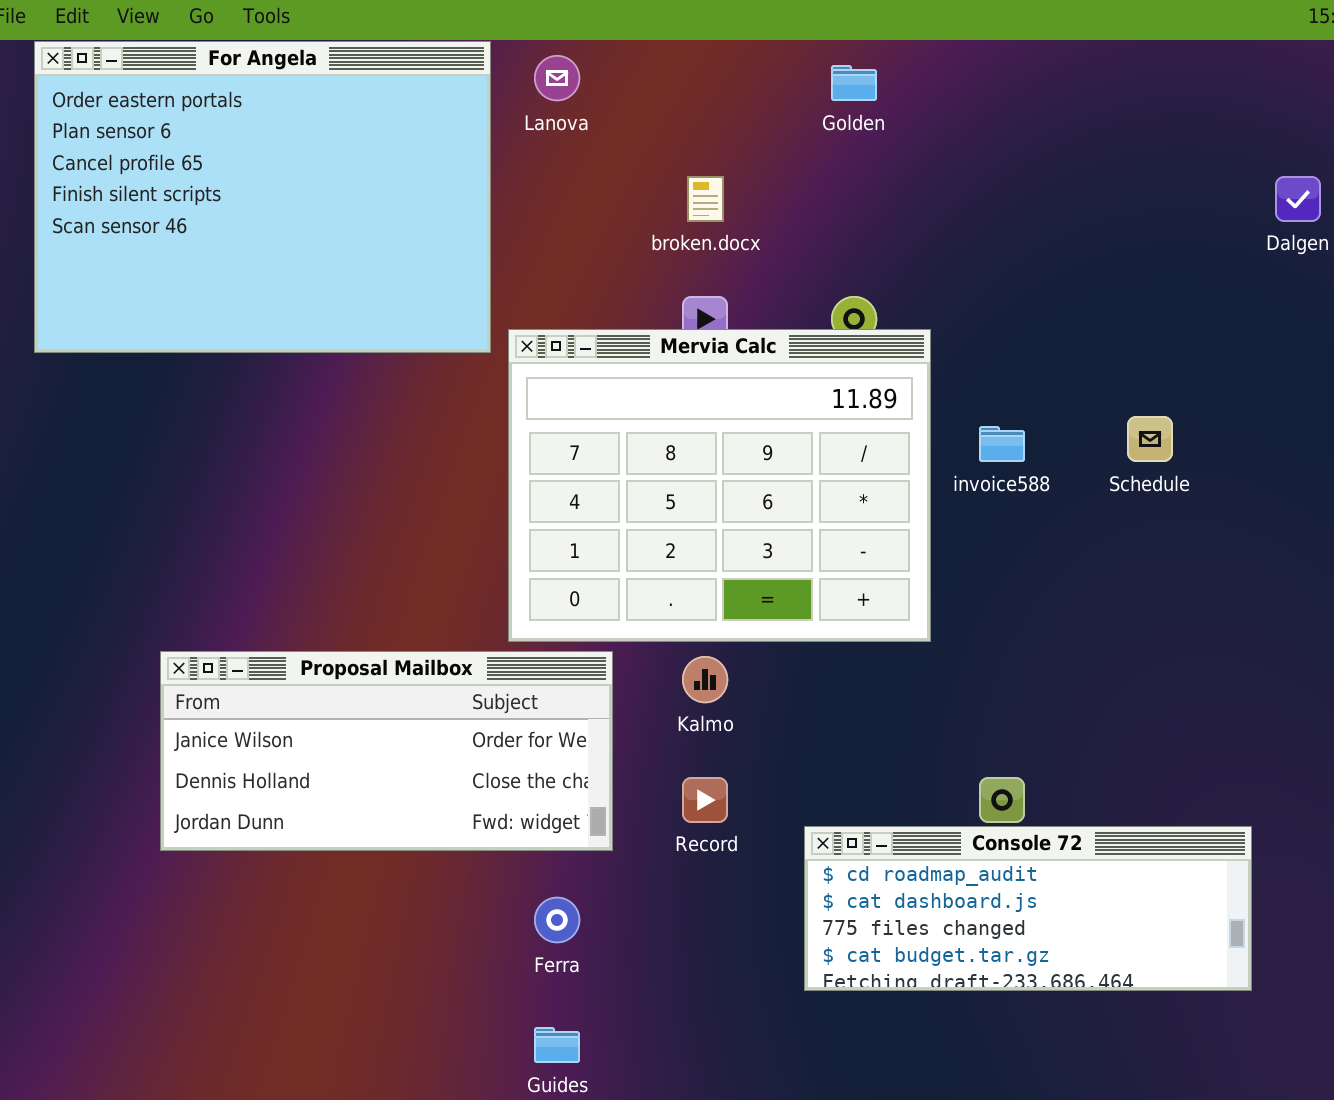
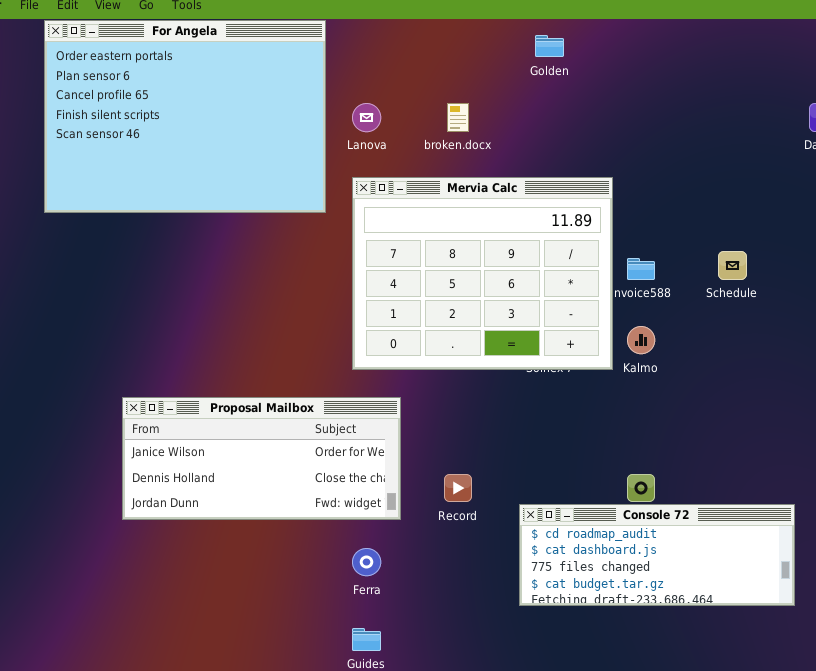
Lanova: [534,55,580,101] -> [352,103,381,132], moved
Mervia Calc: [508,329,931,642] -> [352,177,613,370], moved
Kalmo: [682,656,728,703] -> [627,326,655,354], moved

